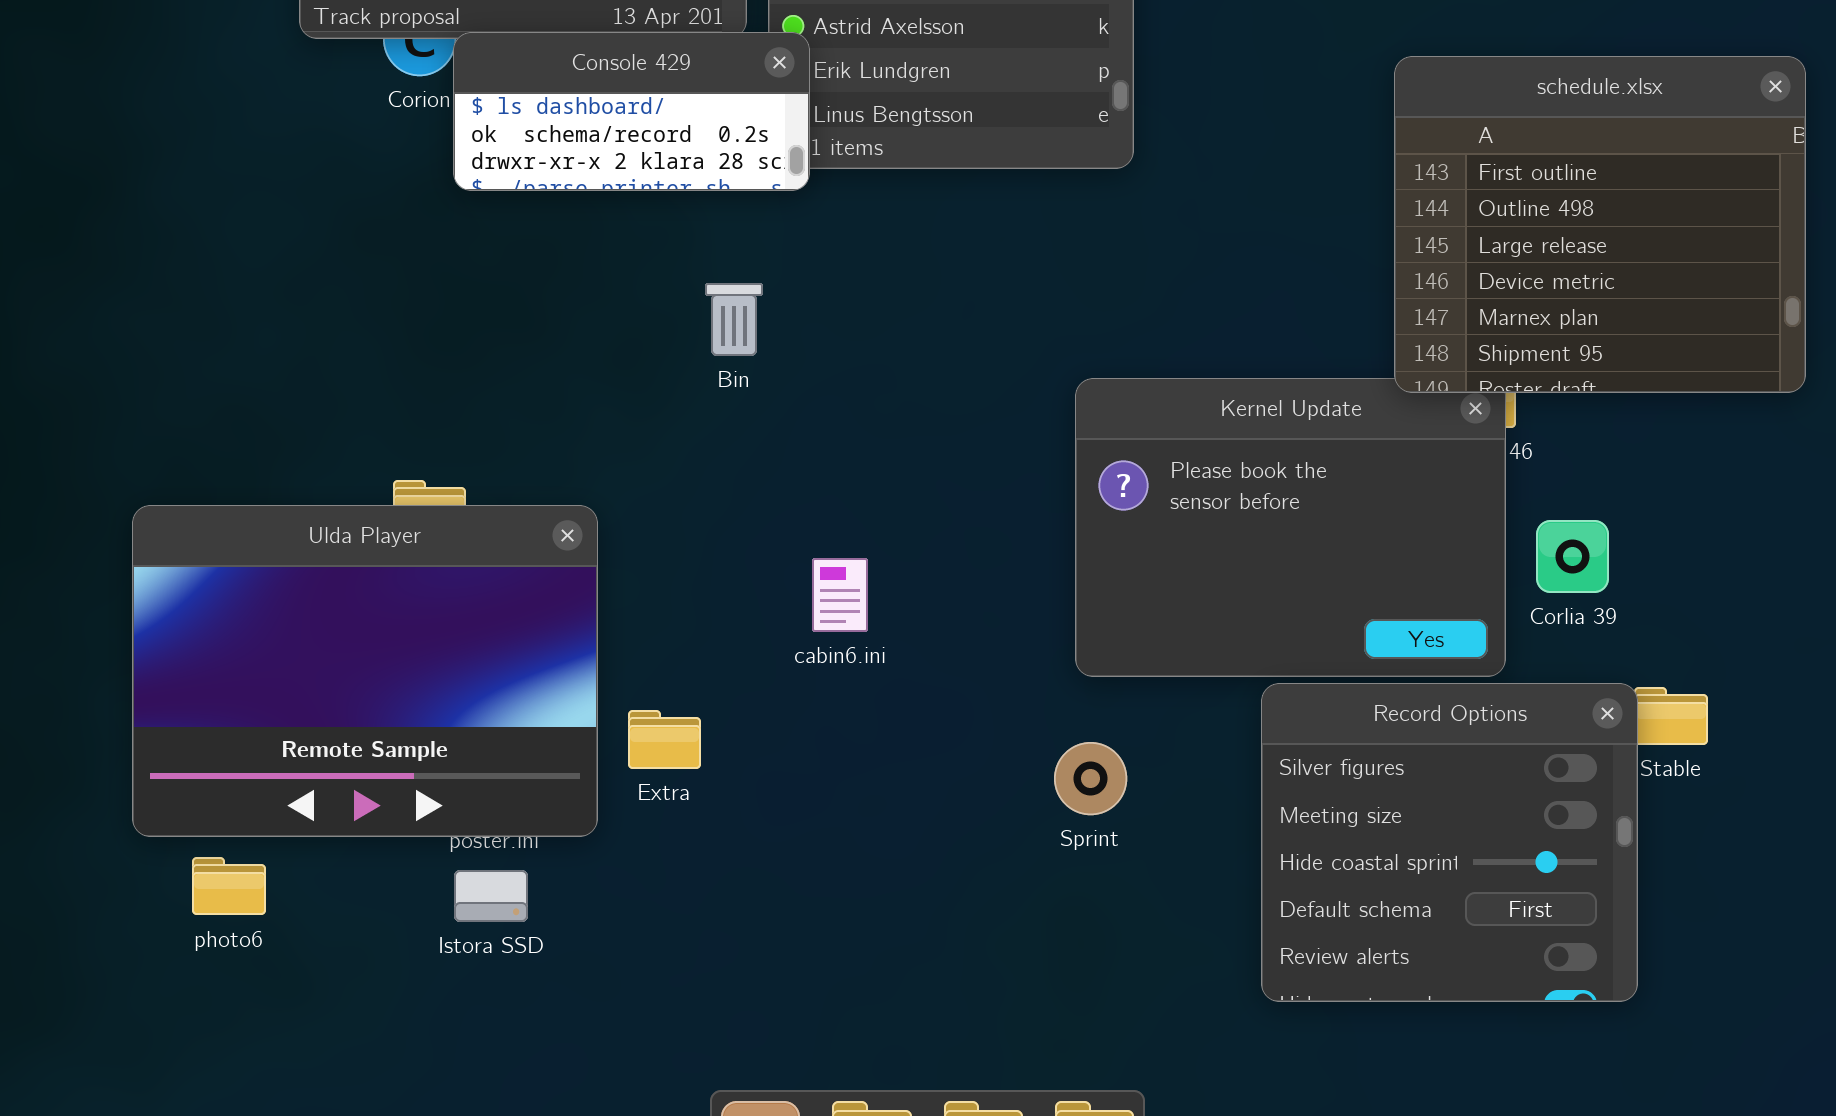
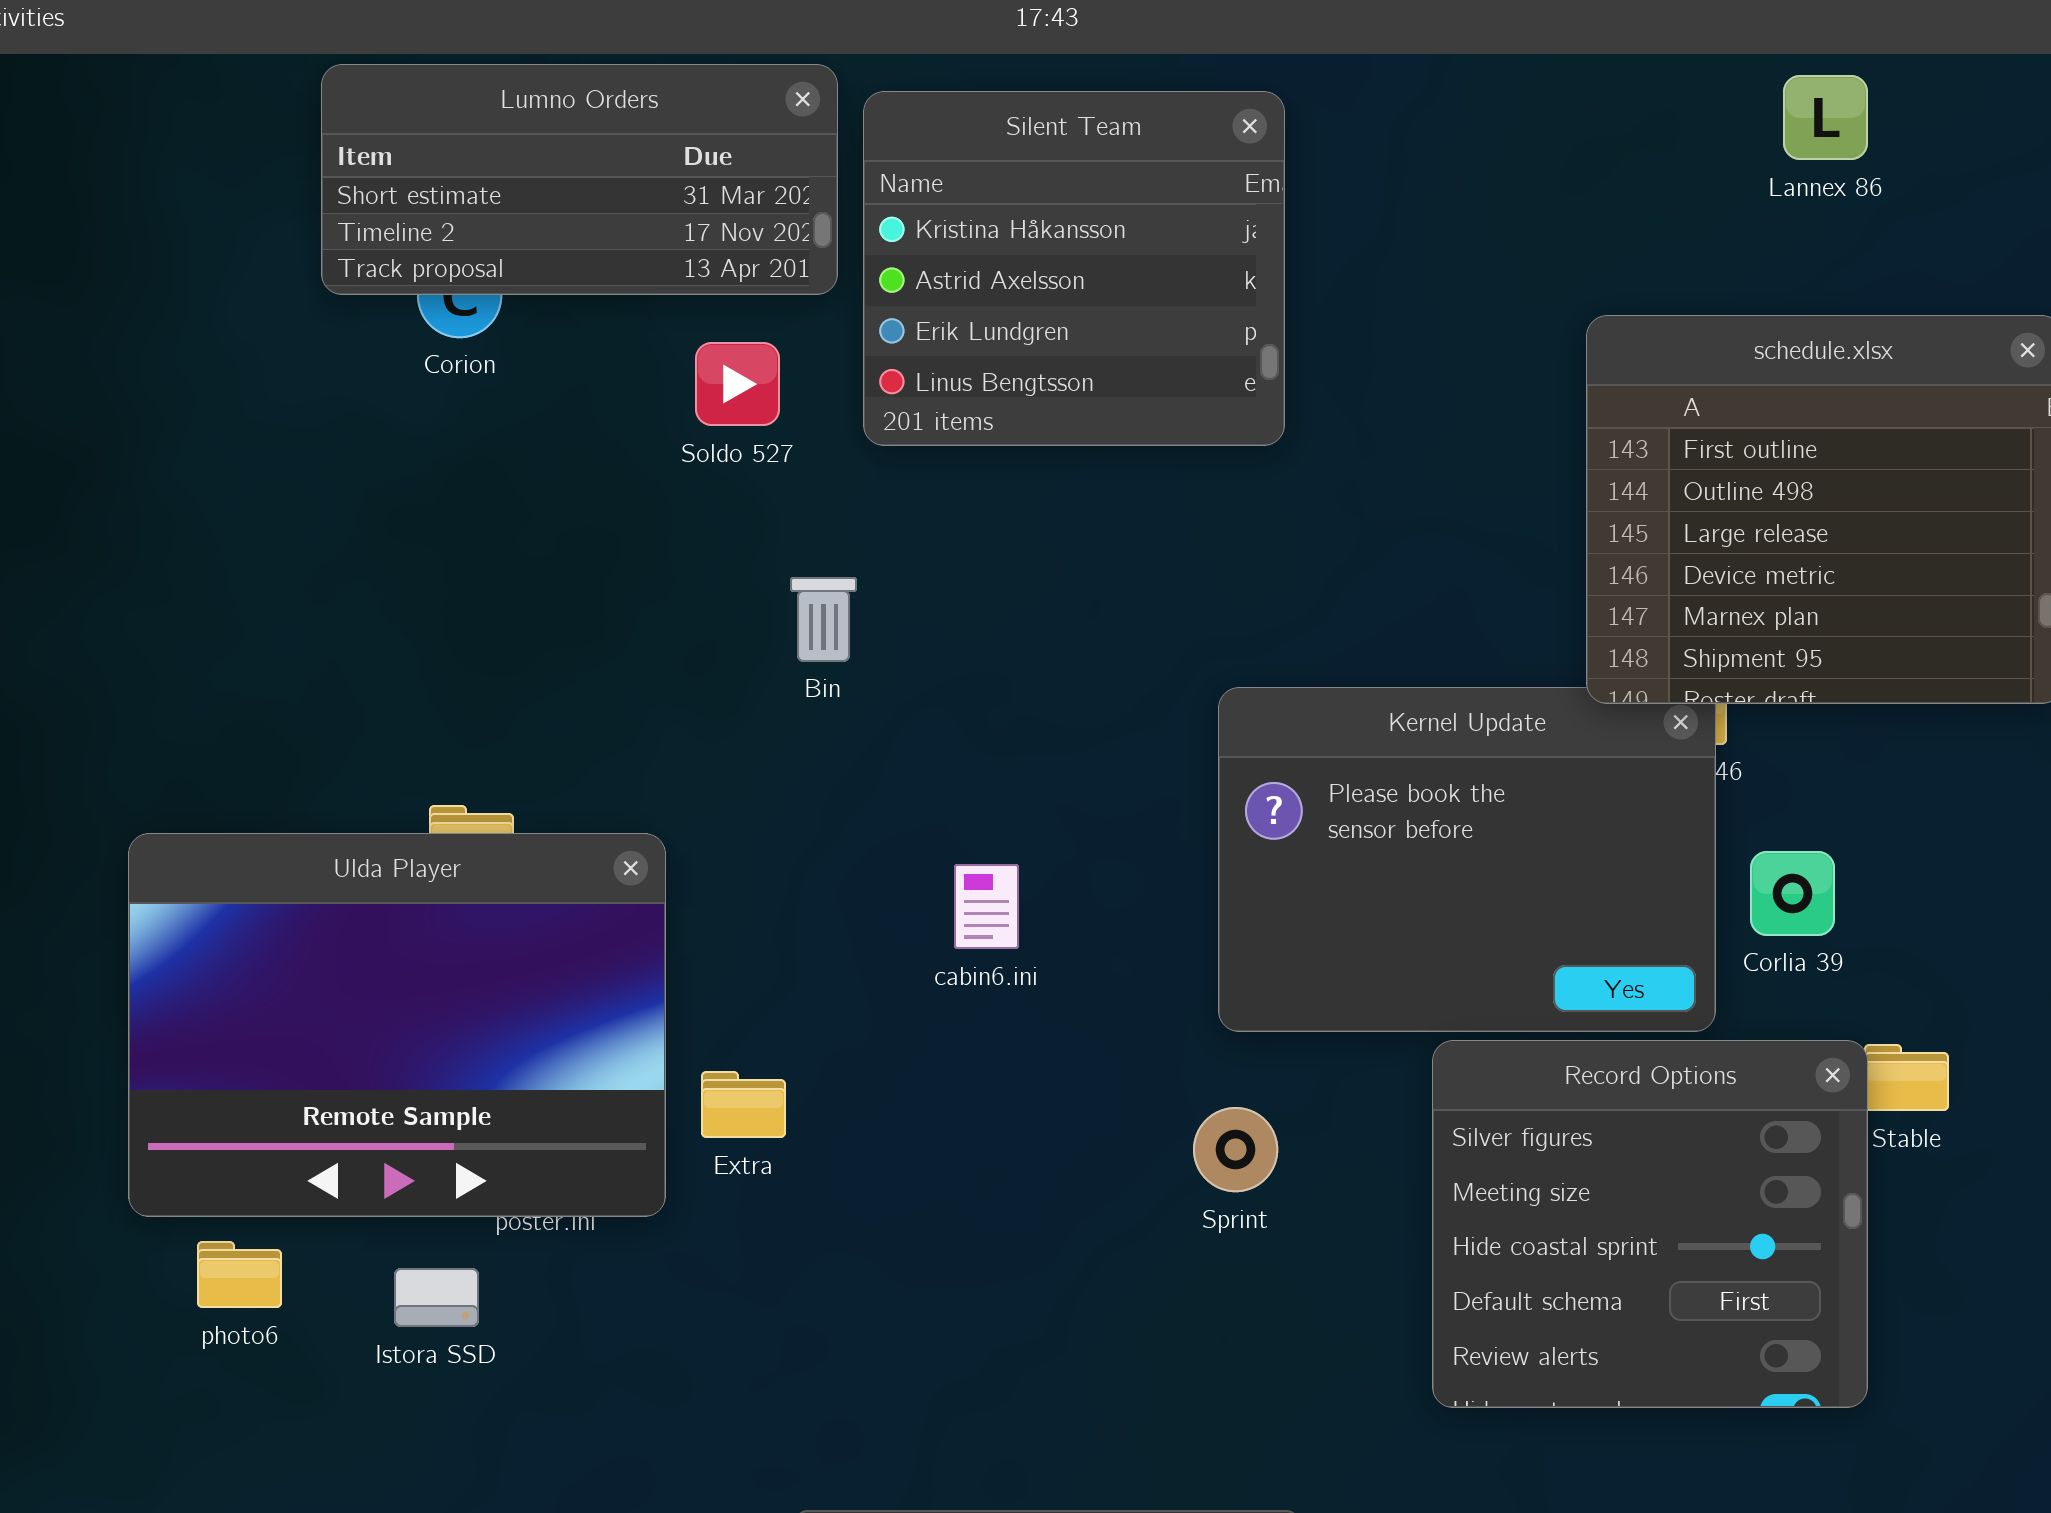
Console 429: [453,32,810,191] -> none, closed
cabin6.ini: [812,558,868,632] -> [954,864,1019,949], moved
Istora SSD: [454,870,528,922] -> [394,1268,479,1327], moved

